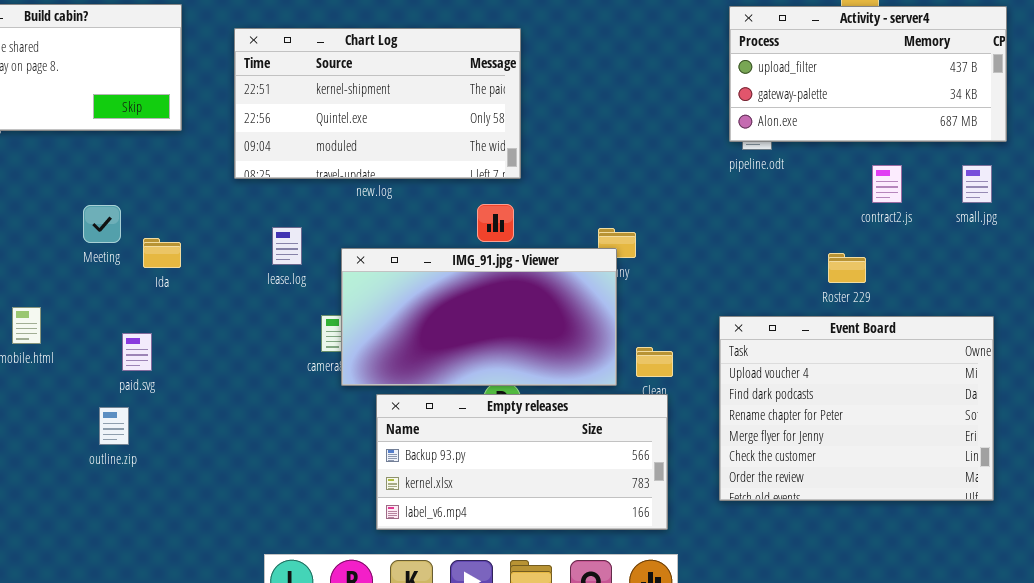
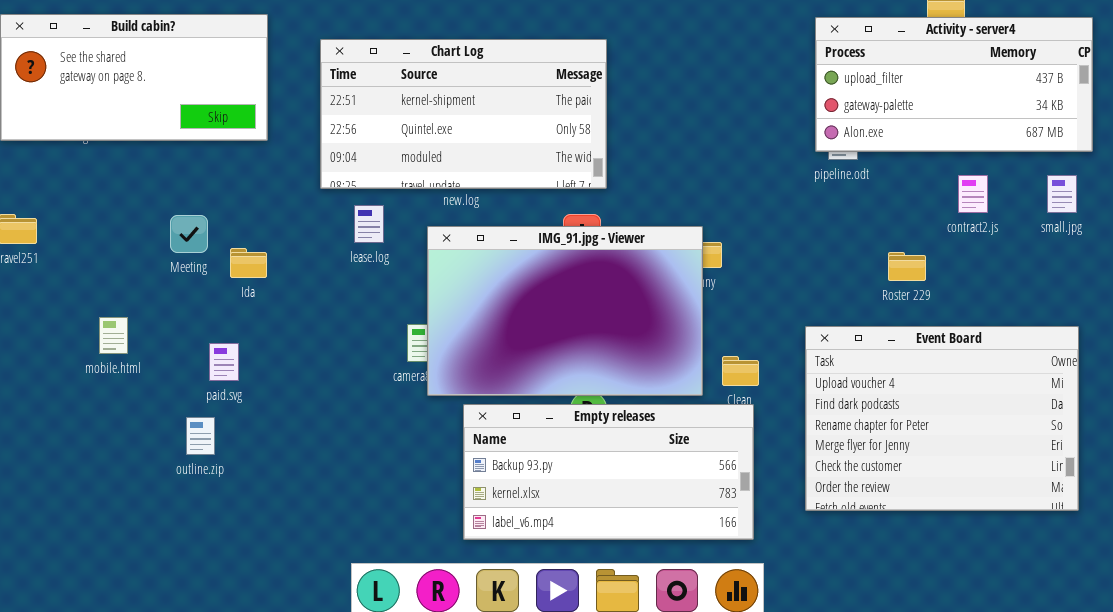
lease.log: [272,227,302,265] -> [354,205,384,243], moved
IMG_91.jpg - Viewer: [341,248,617,386] -> [427,226,703,396], resized
Roster 229: [828,253,866,283] -> [888,252,926,281], moved

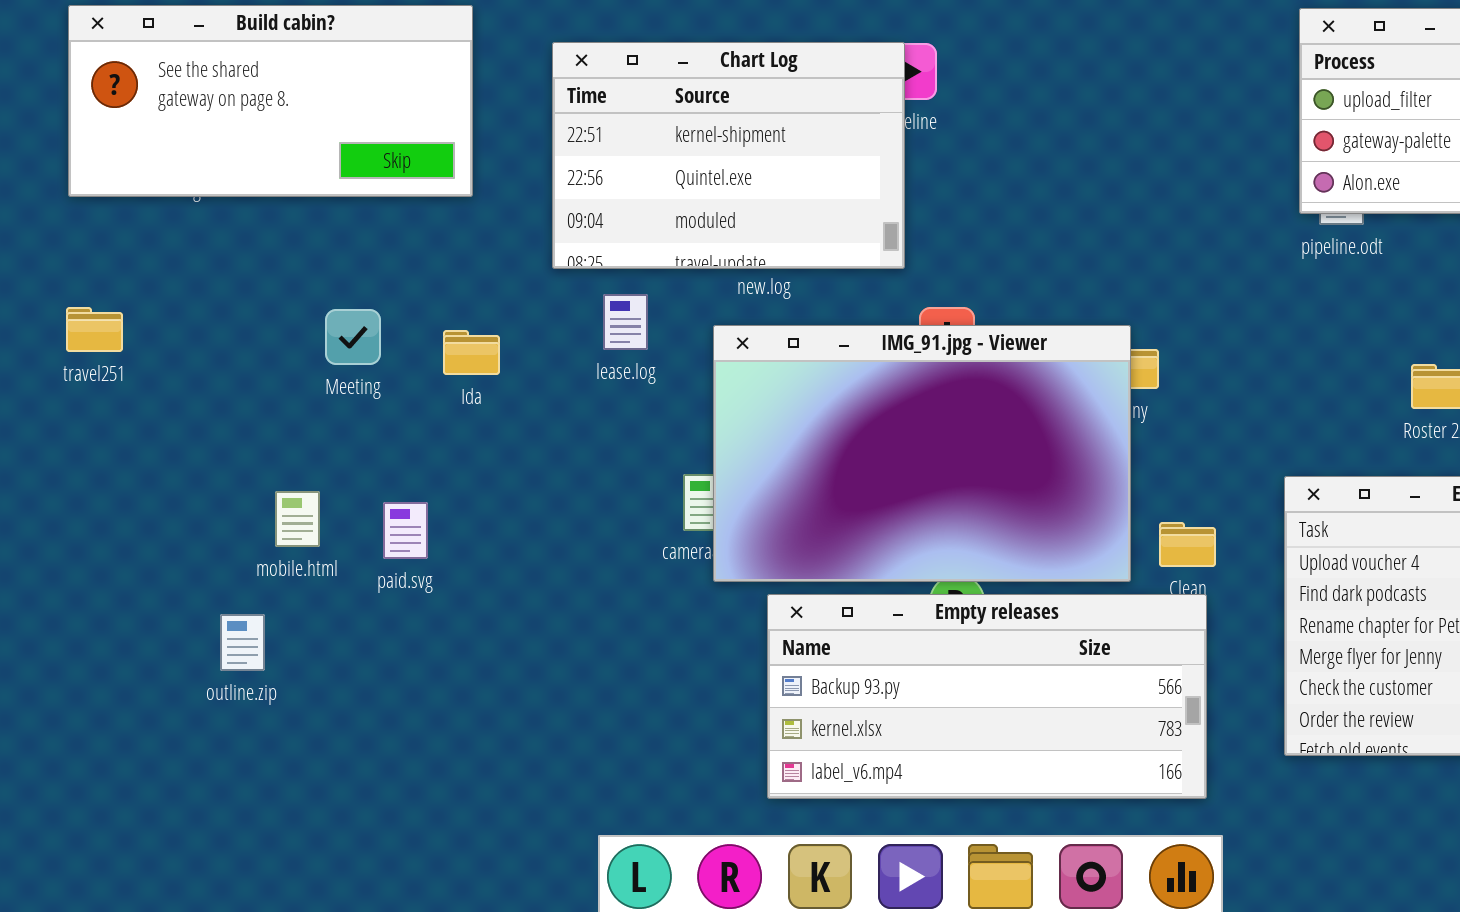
Chart Log: [320,39,607,189] -> [552,42,905,269], resized
Ida: [230,248,267,278] -> [443,330,500,375], moved
mobile.html: [99,317,128,354] -> [275,491,320,547], moved
outline.zip: [186,417,215,455] -> [220,614,265,671], moved

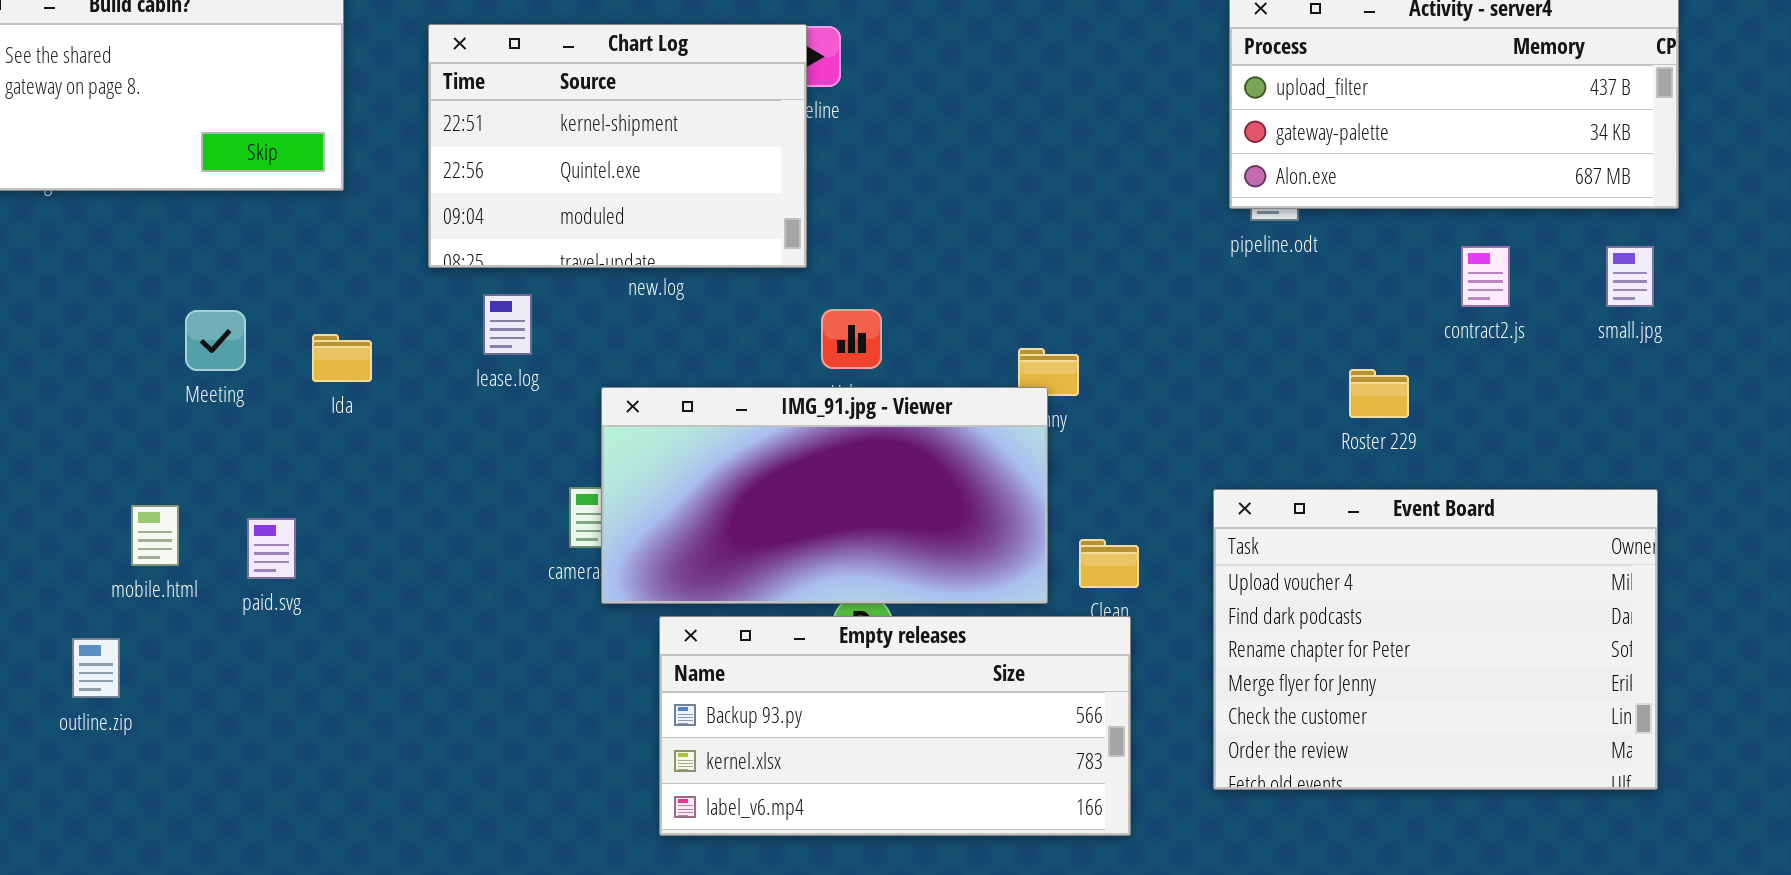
IMG_91.jpg - Viewer: [713,325,1131,582] -> [601,387,1048,604], resized

